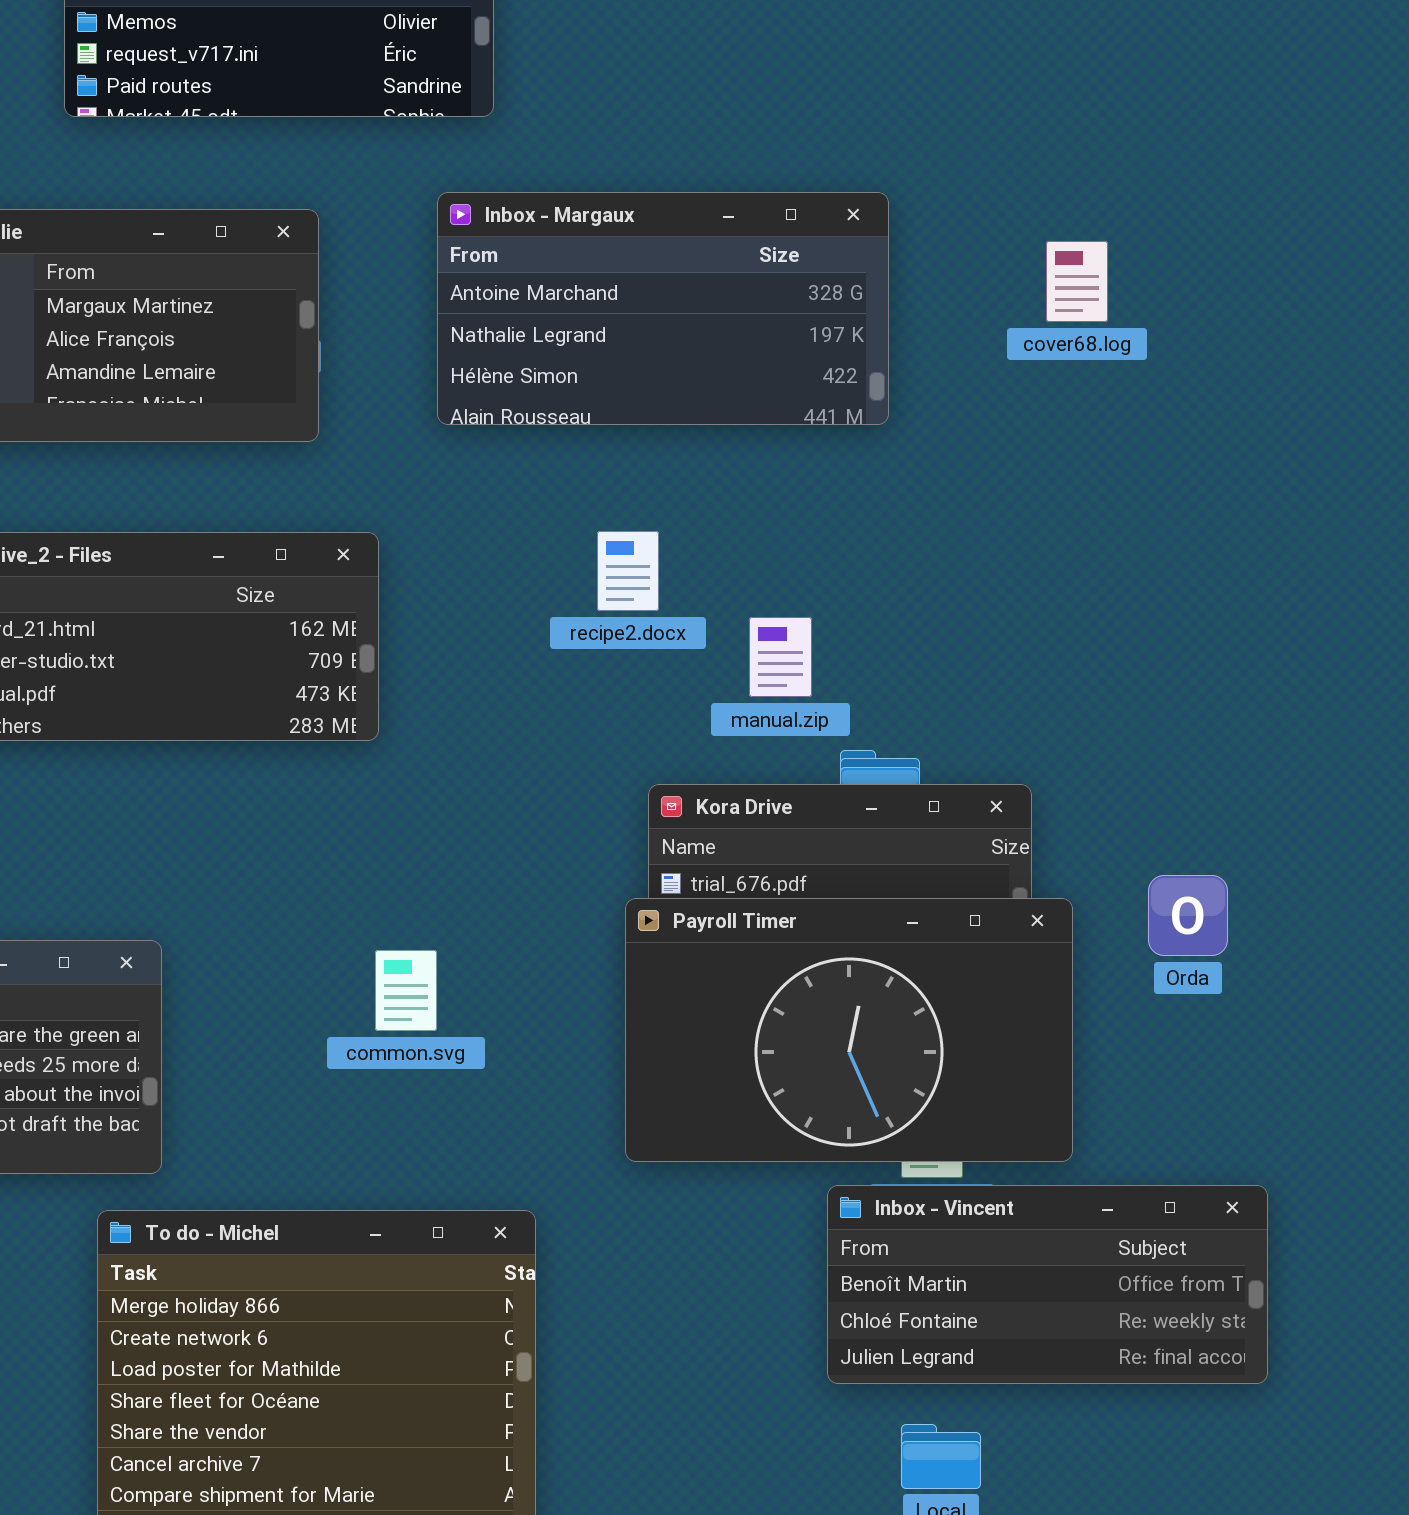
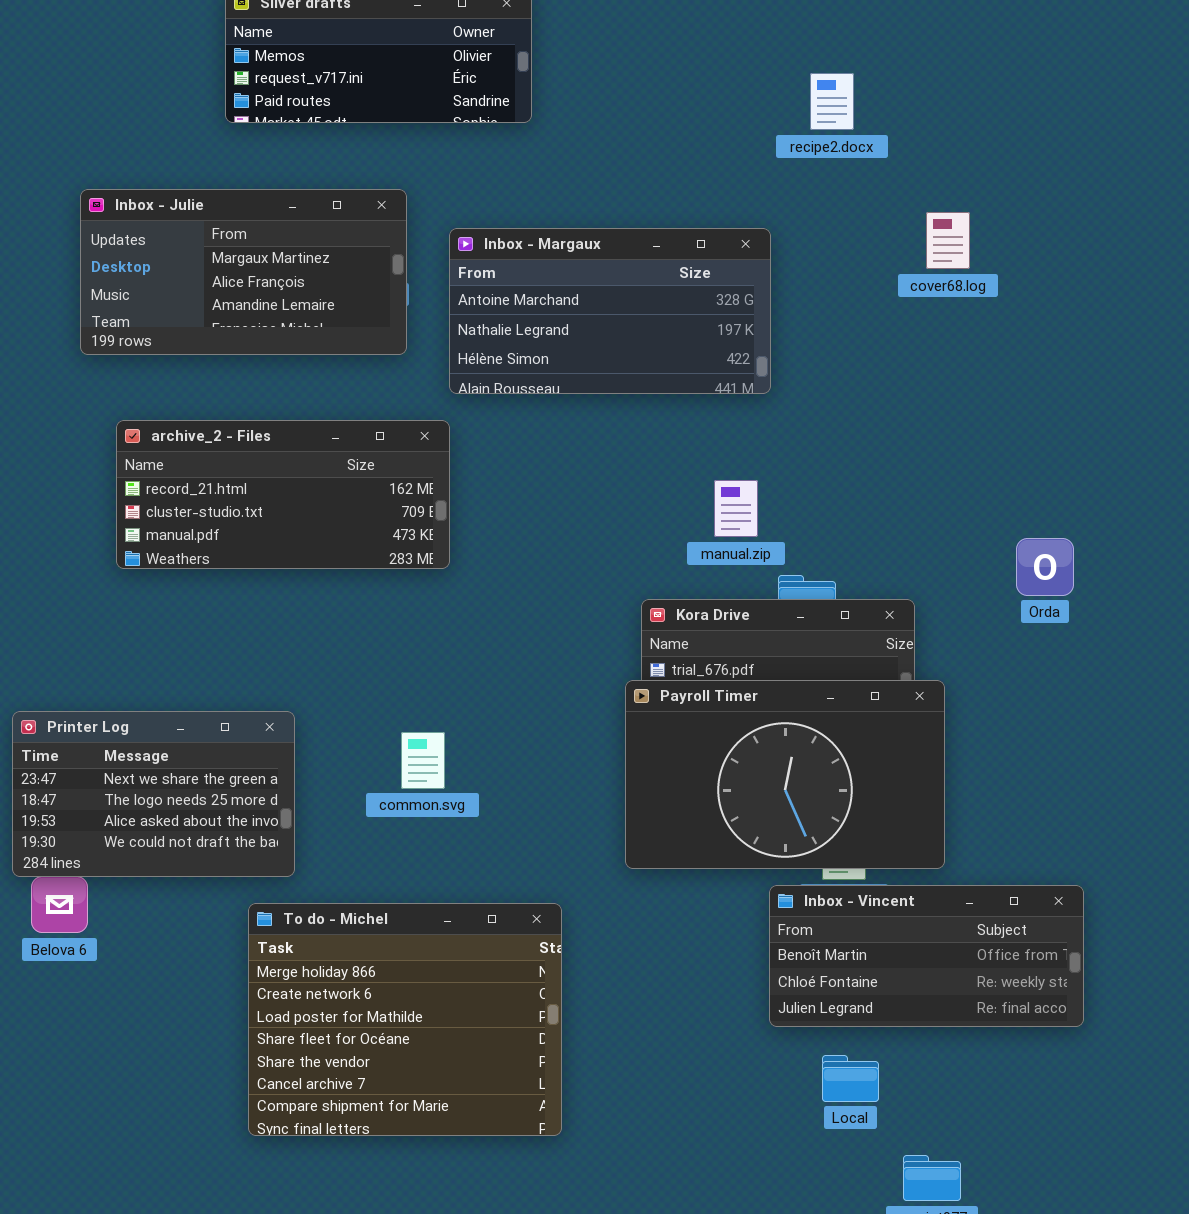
Inbox - Margaux: [437,192,889,425] -> [449,228,771,394], moved
recipe2.docx: [597,531,659,611] -> [810,73,854,130], moved
Orda: [1148,875,1228,956] -> [1016,538,1074,596], moved
common.svg: [375,950,437,1031] -> [401,732,445,789], moved

